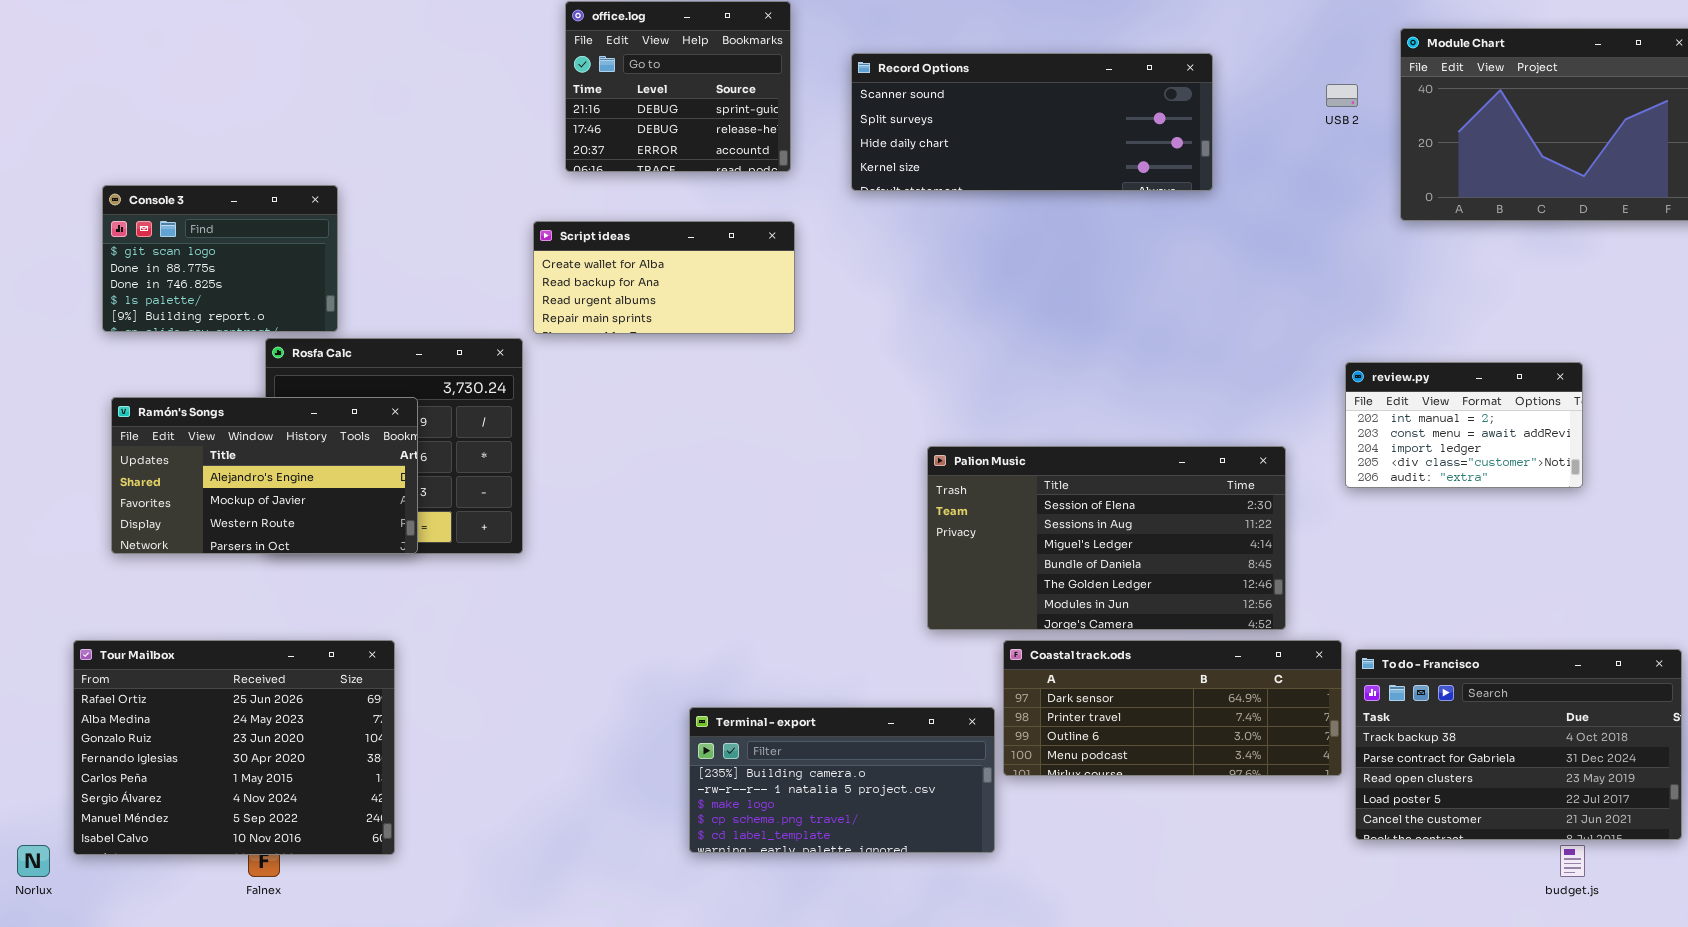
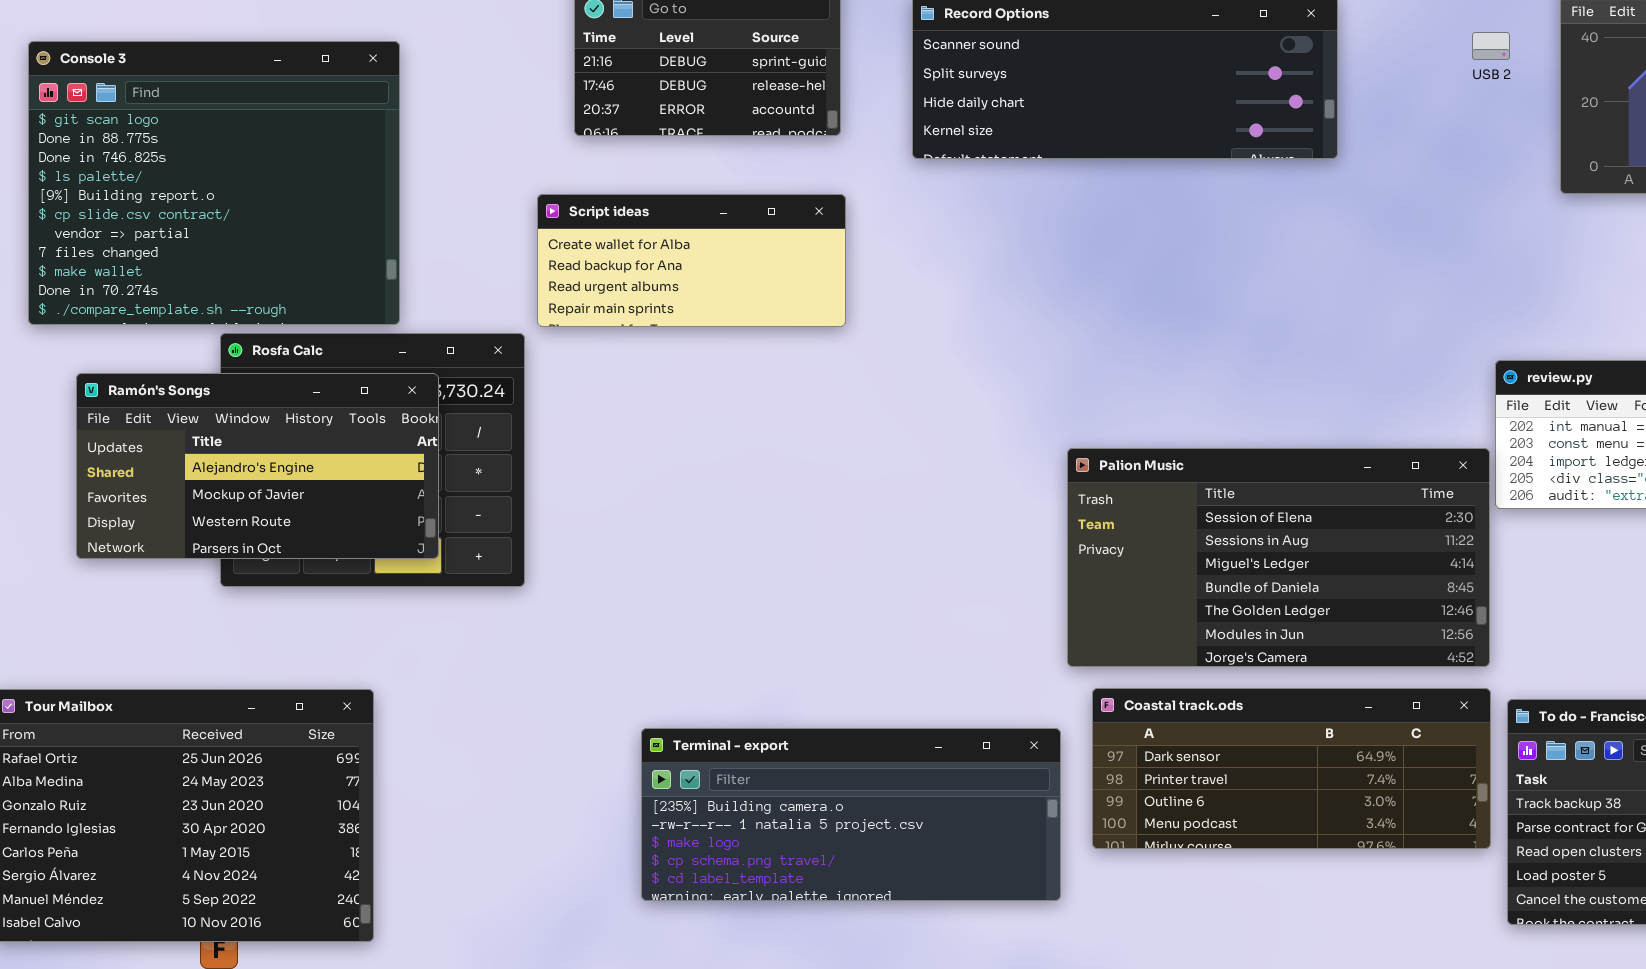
Console 3: [102,185,338,332] -> [28,41,400,325], resized
Ramón's Songs: [111,397,418,554] -> [76,373,439,559], moved
Palion Music: [927,446,1286,630] -> [1067,448,1490,667], moved
Terminal - export: [689,707,995,853] -> [641,728,1061,901], moved, resized

